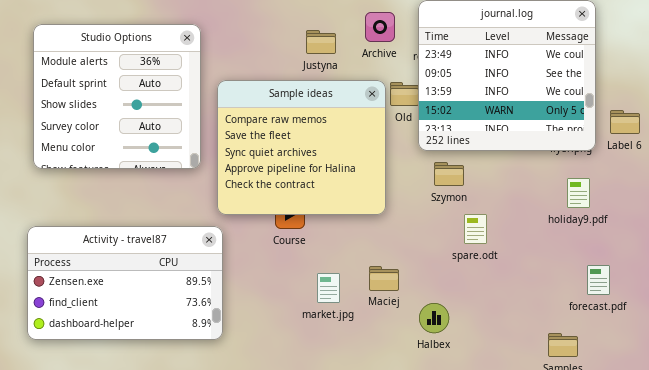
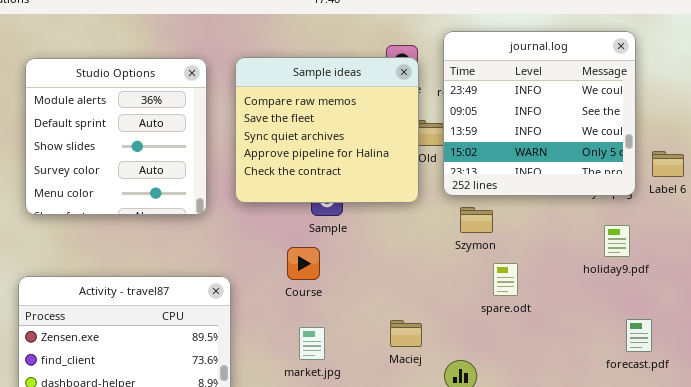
Sample ideas: [217,80,386,215] -> [235,57,419,203], moved
market.jpg: [317,273,340,303] -> [299,327,325,360], moved

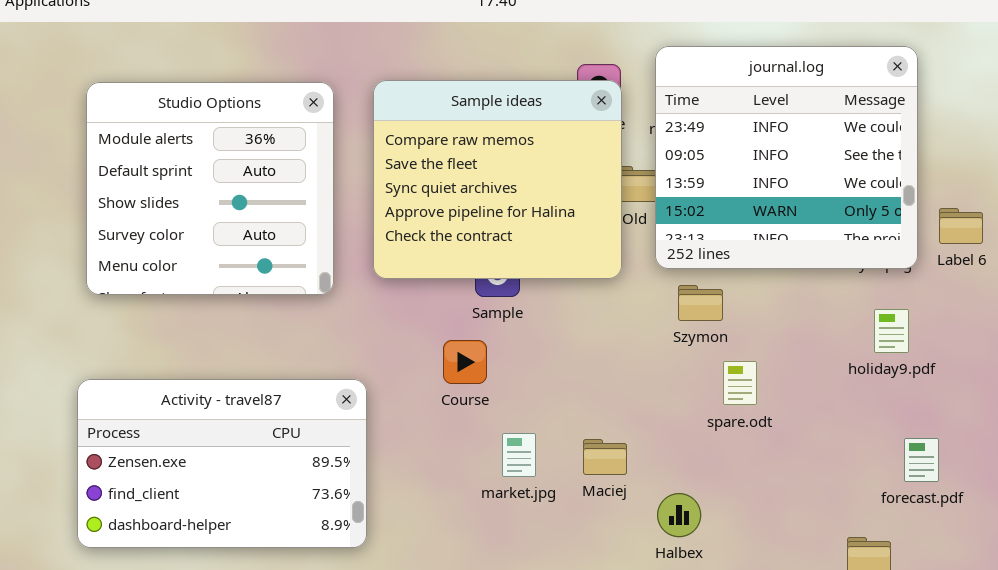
market.jpg: [299,327,325,360] -> [502,433,536,477], moved

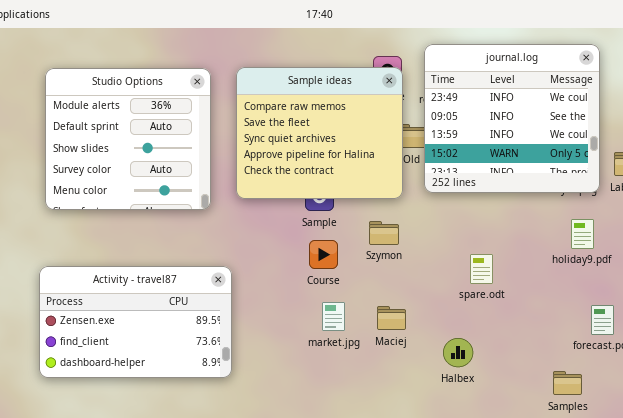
Szymon: [678,285,723,321] -> [369,221,399,245], moved
Course: [443,340,487,384] -> [309,240,338,269], moved
Halbex: [657,493,701,537] -> [443,338,473,367], moved

